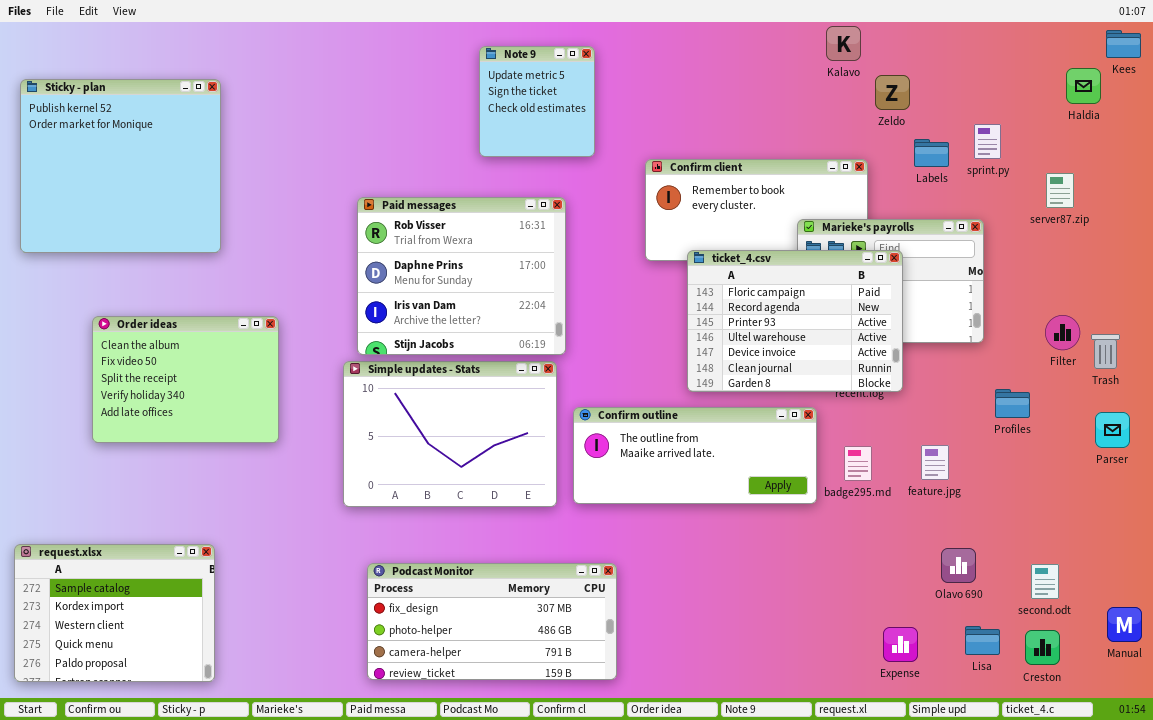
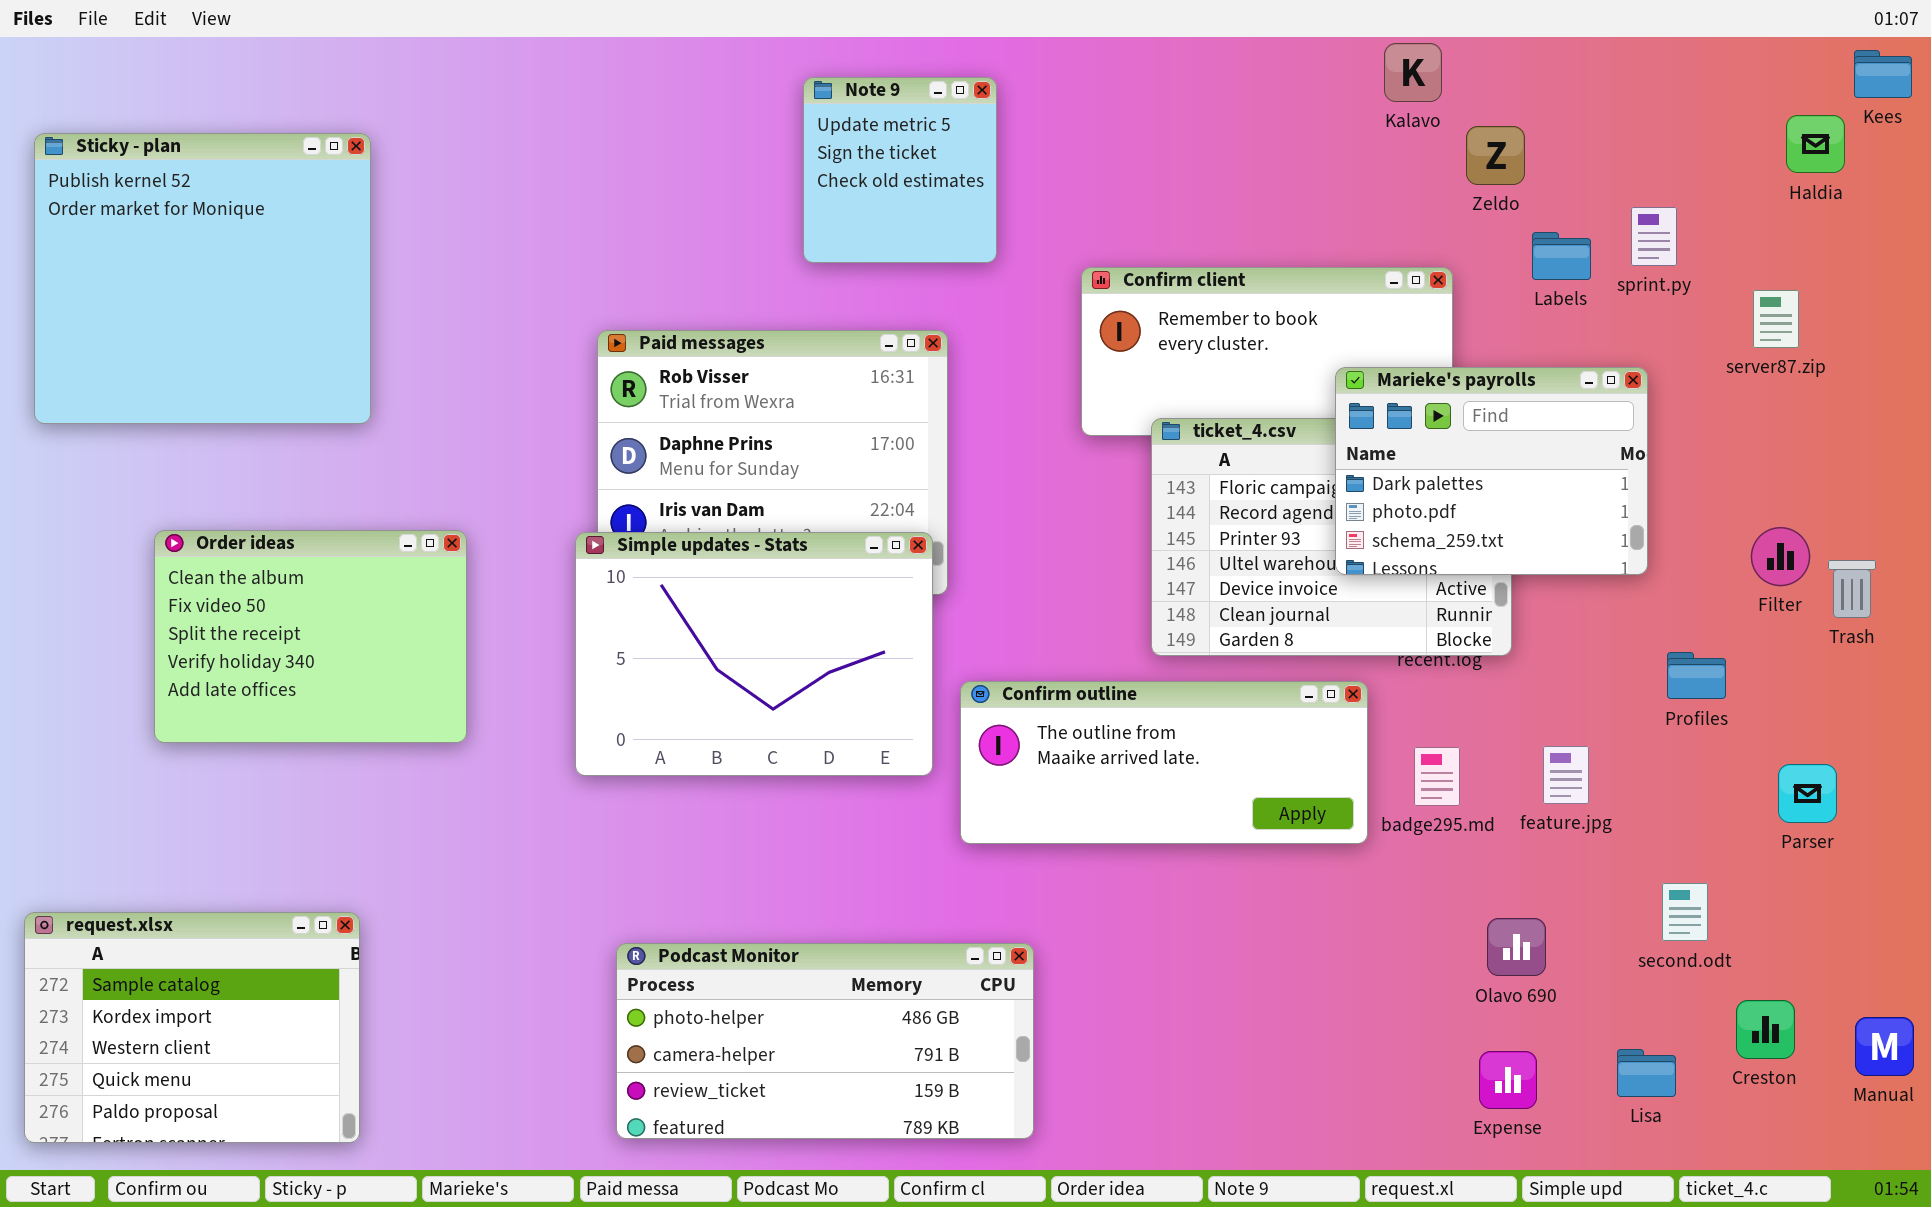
Marieke's payrolls: [797,219,984,343] -> [1335,367,1648,575], raised
Simple updates - Stats: [343,361,557,507] -> [575,532,933,776], moved
Parser: [1095,412,1130,448] -> [1778,764,1837,823], moved
Olavo 690: [941,548,976,583] -> [1487,918,1546,976], moved
Podcast Monitor: [367,563,617,680] -> [616,943,1034,1139], scrolled down 1 row
second.odt: [1031,564,1059,599] -> [1662,883,1708,941], moved
Creston: [1025,630,1060,665] -> [1736,1000,1795,1059], moved

